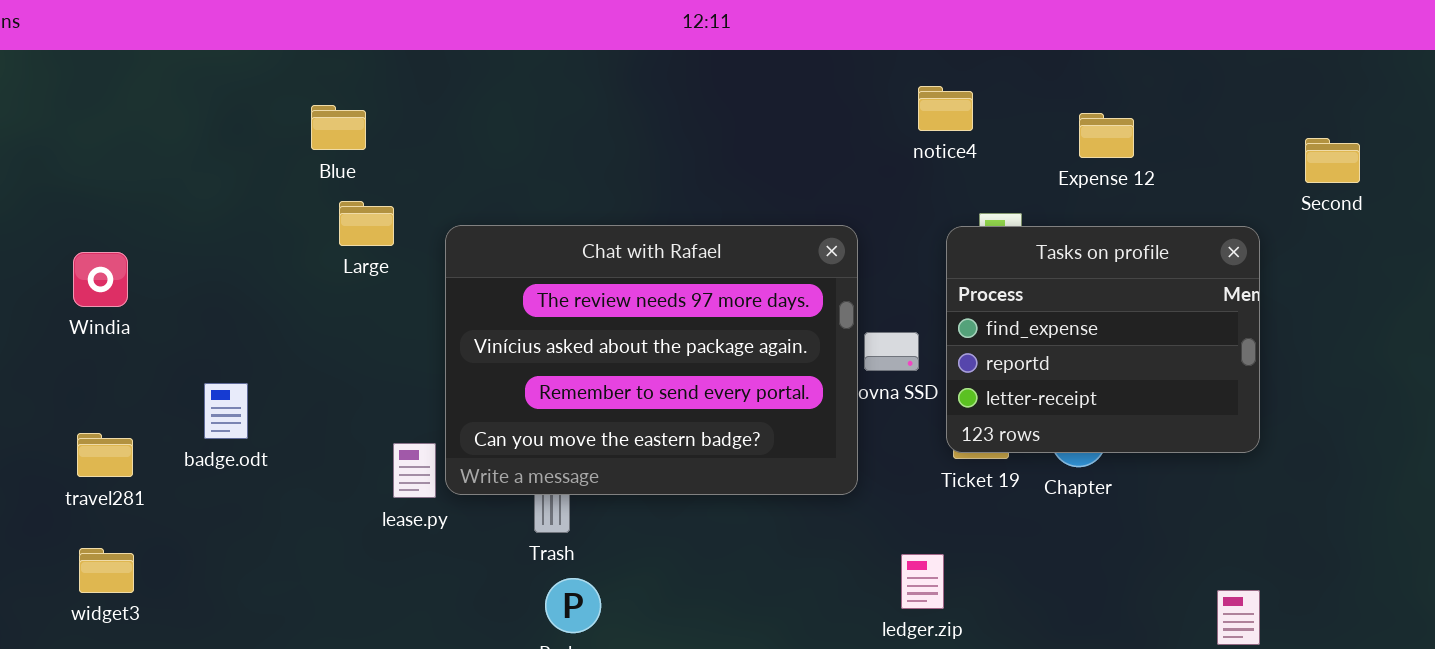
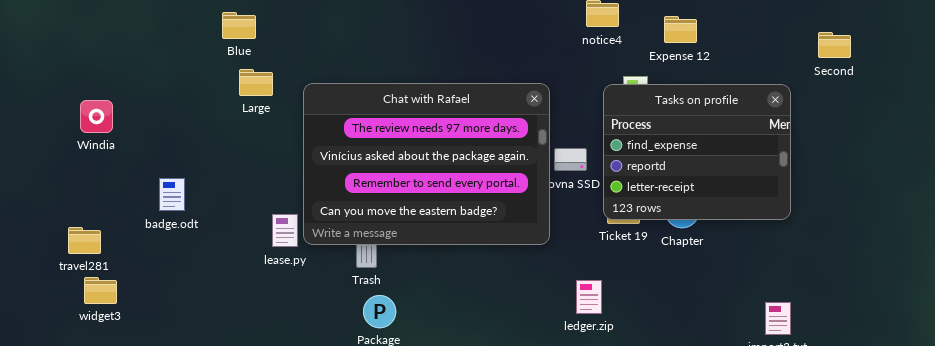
Expense 12: [1079,113,1134,158] -> [664,16,697,43], moved
travel281: [77,433,133,477] -> [68,227,101,254], moved

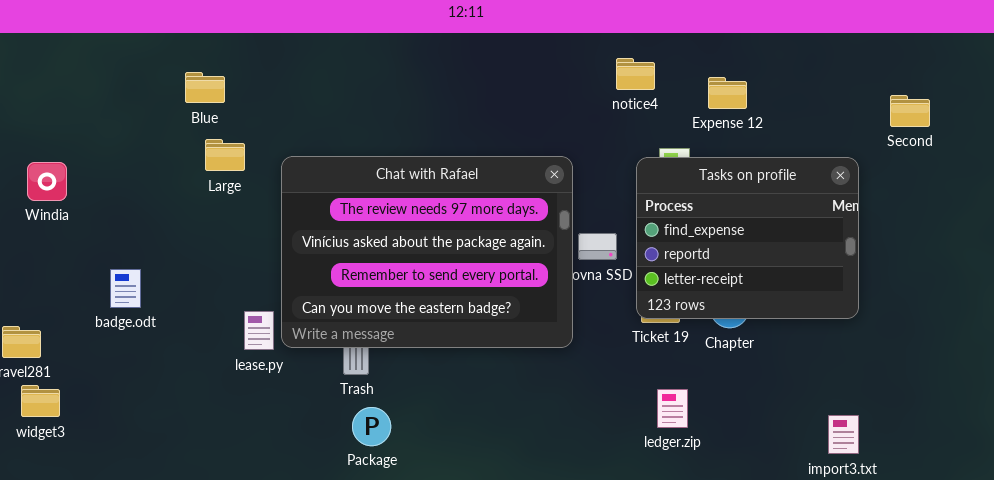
Windia: [80,100,113,133] -> [27,162,67,201], moved
ledger.zip: [576,280,602,314] -> [657,389,688,428], moved

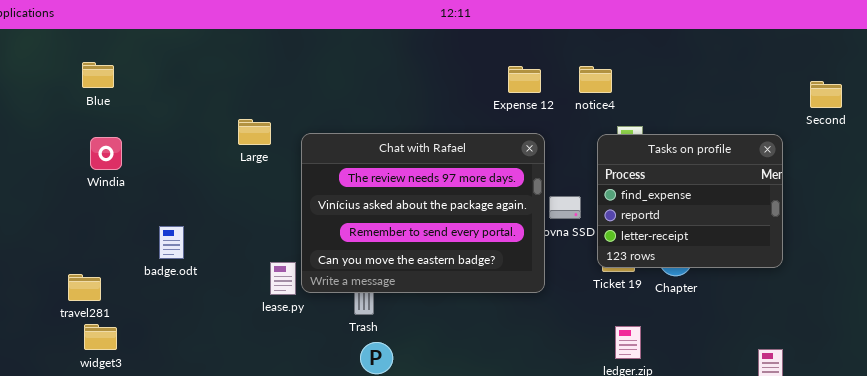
notice4: [616,58,655,90] -> [579,66,612,93], moved
Blue: [185,72,225,103] -> [82,62,114,88], moved
Expense 12: [708,77,747,109] -> [508,66,541,93], moved

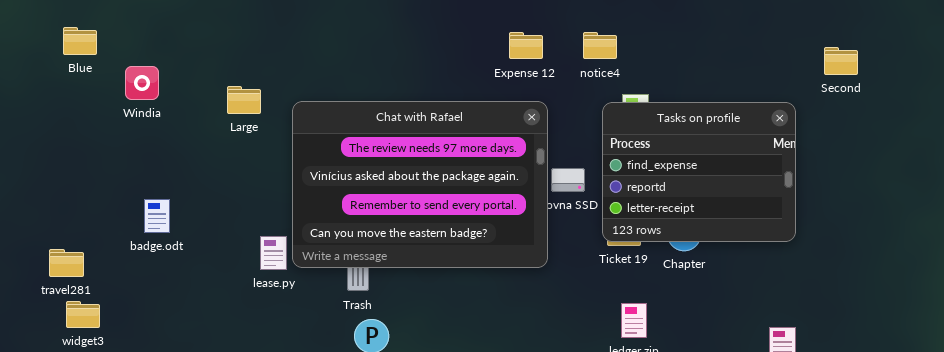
Windia: [90,137,122,170] -> [125,66,159,100], moved

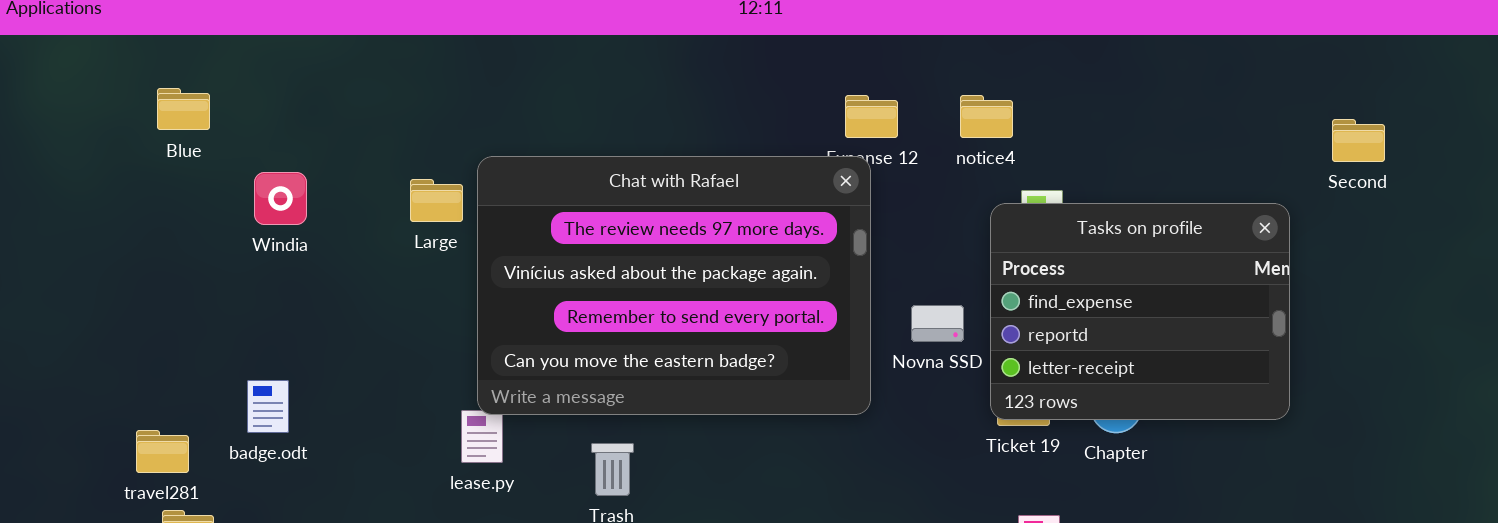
Windia: [125,66,159,100] -> [254,172,307,225], moved
Chat with Rafael: [292,101,548,268] -> [477,156,871,415], moved
badge.odt: [144,199,170,233] -> [247,380,289,433], moved

